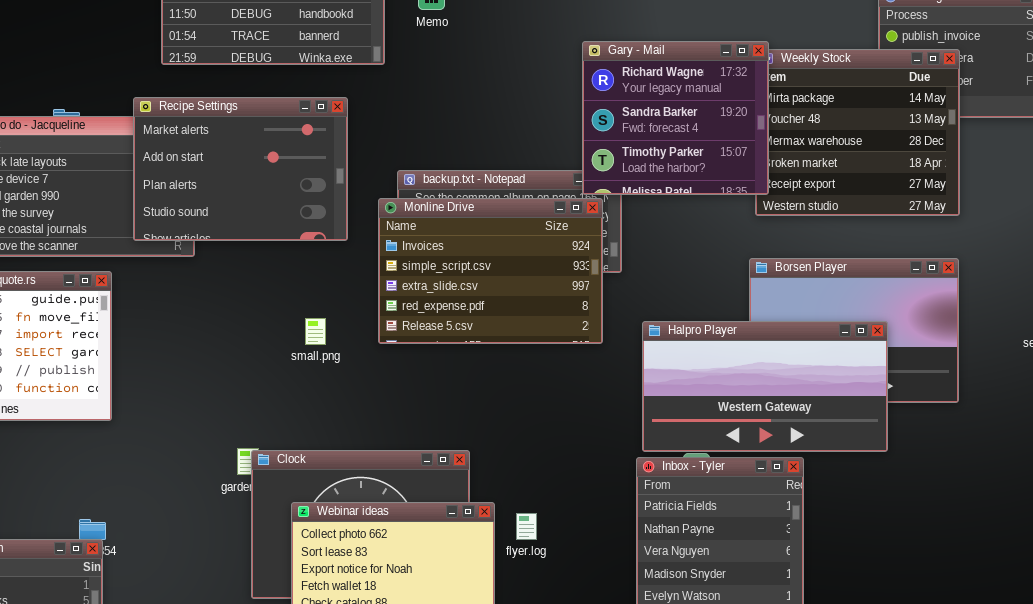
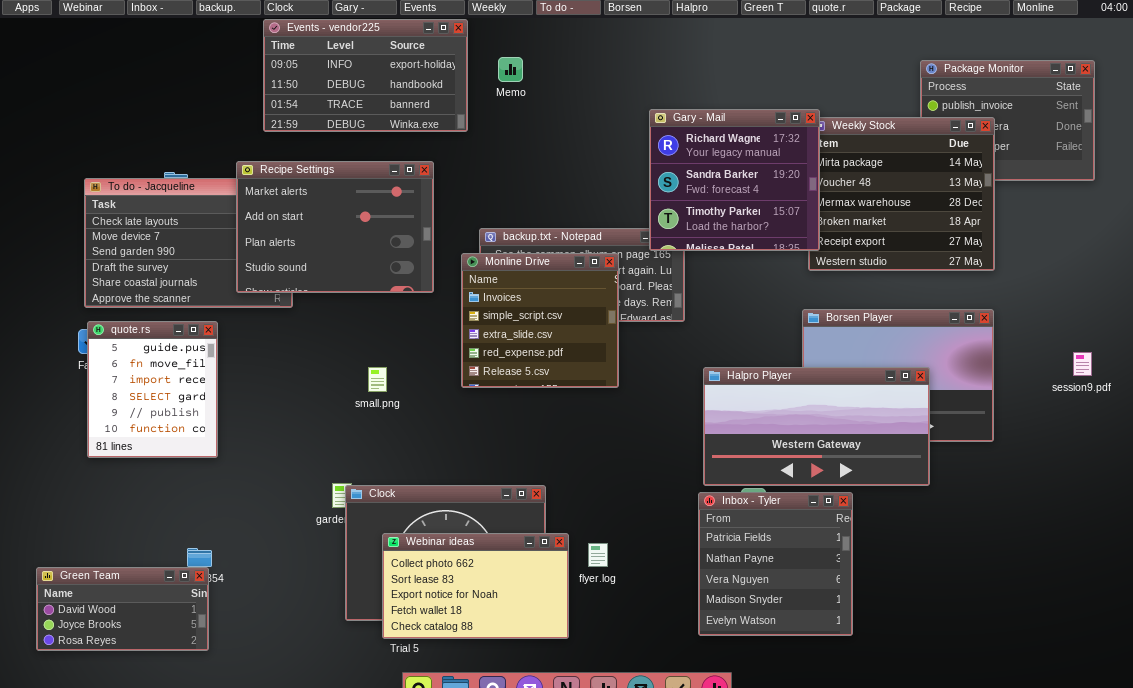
Monline Drive: [378,198,603,344] -> [461,253,619,388], resized
small.png: [305,318,326,345] -> [368,367,387,392], moved

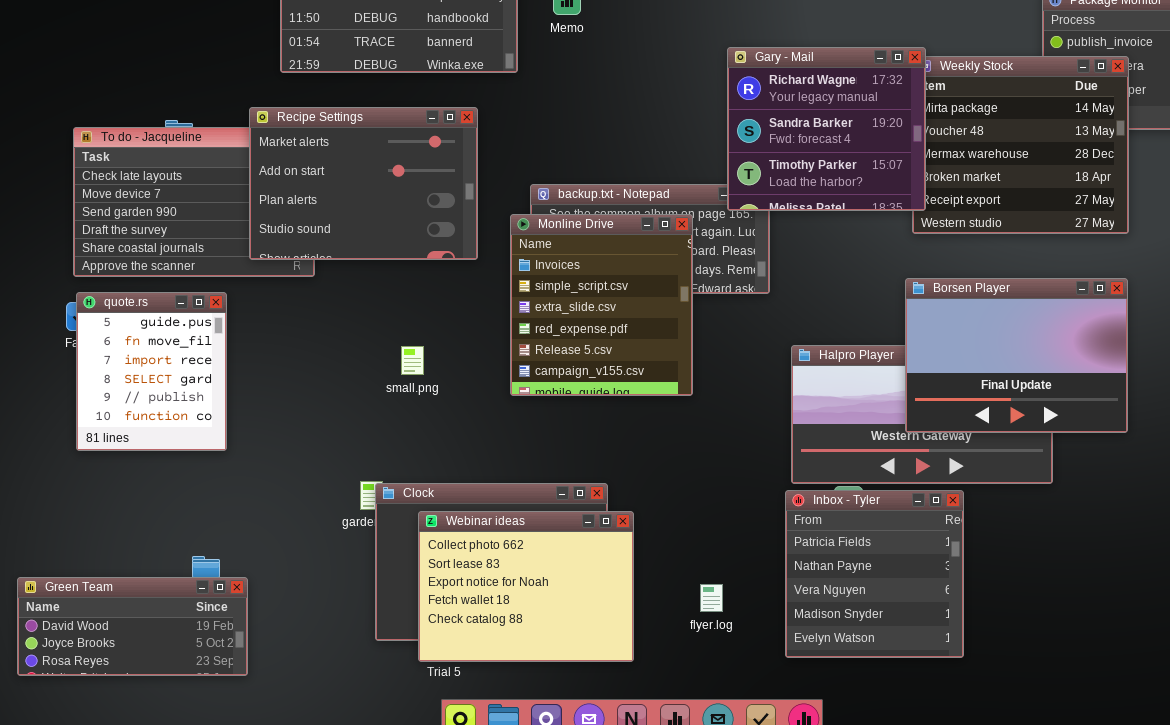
Monline Drive: [461,253,619,388] -> [510,214,693,396], resized
Borsen Player: [802,309,994,442] -> [905,278,1128,433], raised
Webinar ideas: [382,533,569,639] -> [418,511,634,662], resized
flyer.log: [588,543,608,567] -> [700,584,723,612], moved
Green Team: [36,567,209,651] -> [17,577,248,676], resized

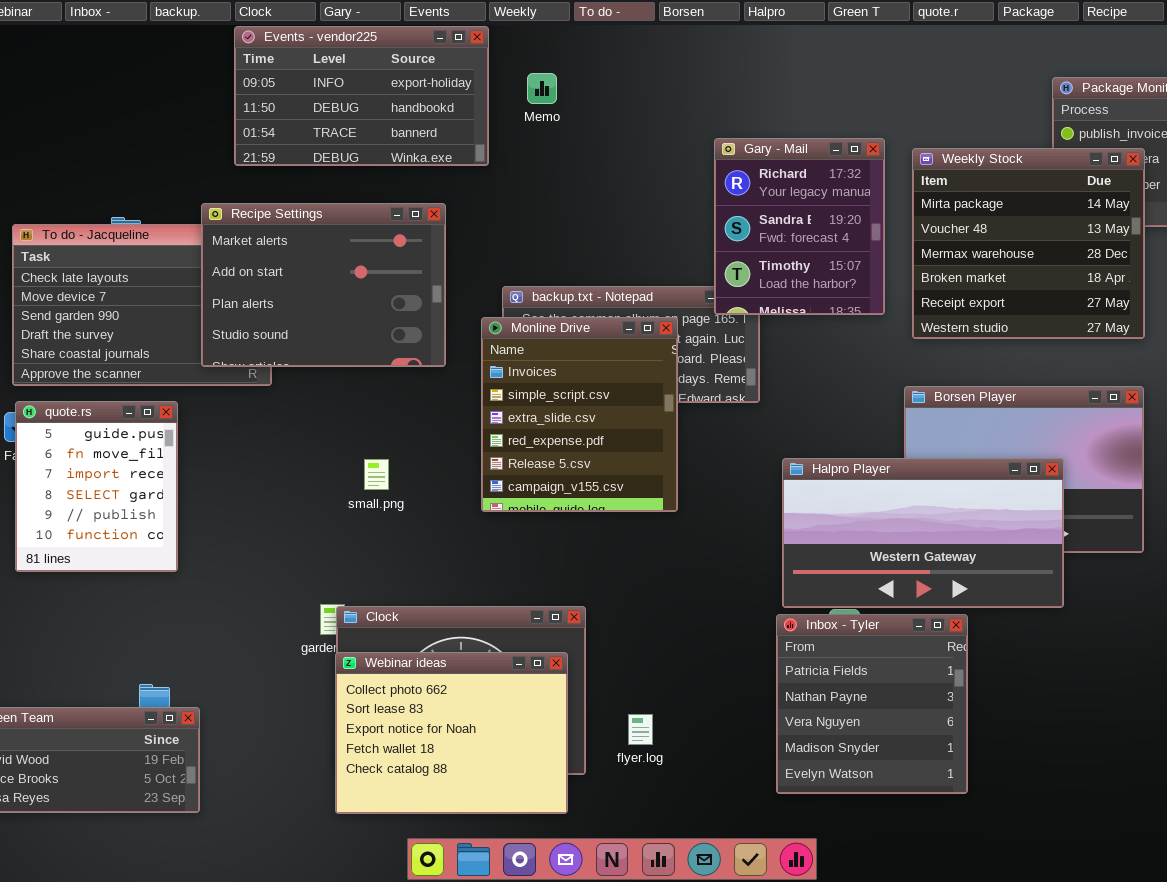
Gary - Mail: [727,47,926,211] -> [714,138,885,315], resized
Halpro Player: [791,345,1053,484] -> [782,458,1064,608], raised
Webinar ideas: [418,511,634,662] -> [335,652,568,814], moved
flyer.log: [700,584,723,612] -> [628,714,653,745], moved

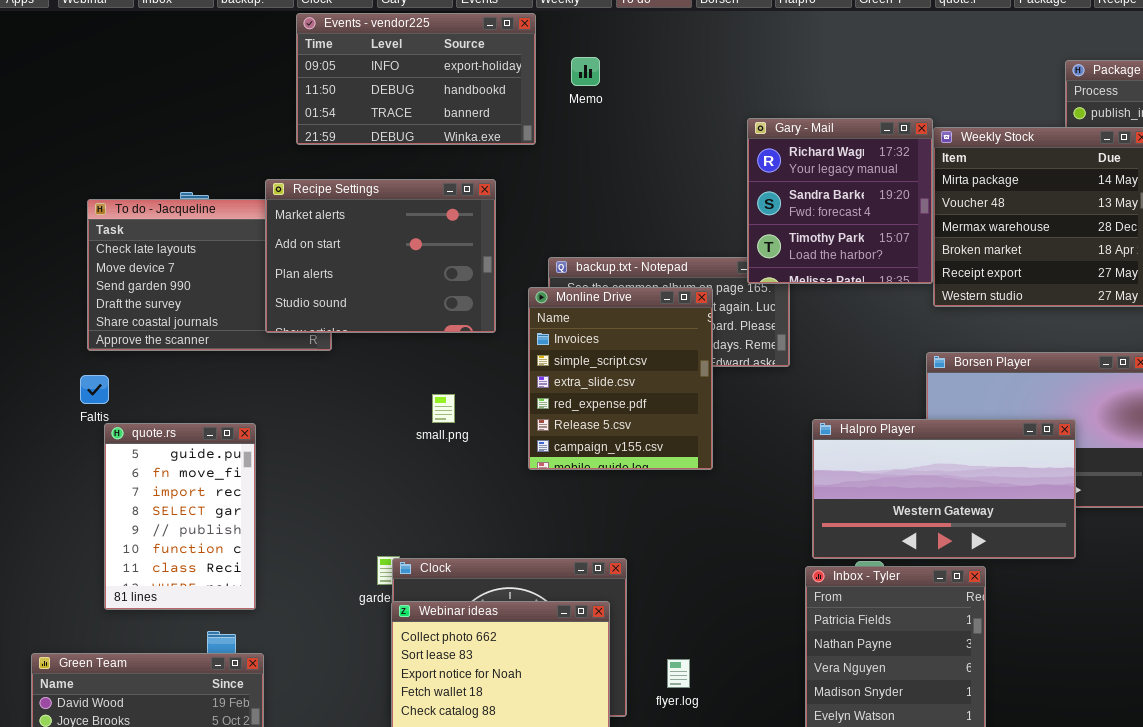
Gary - Mail: [714,138,885,315] -> [747,118,933,284], resized
quote.rs: [15,401,178,572] -> [104,423,256,610], moved, resized
small.png: [364,459,389,490] -> [432,394,455,423], moved

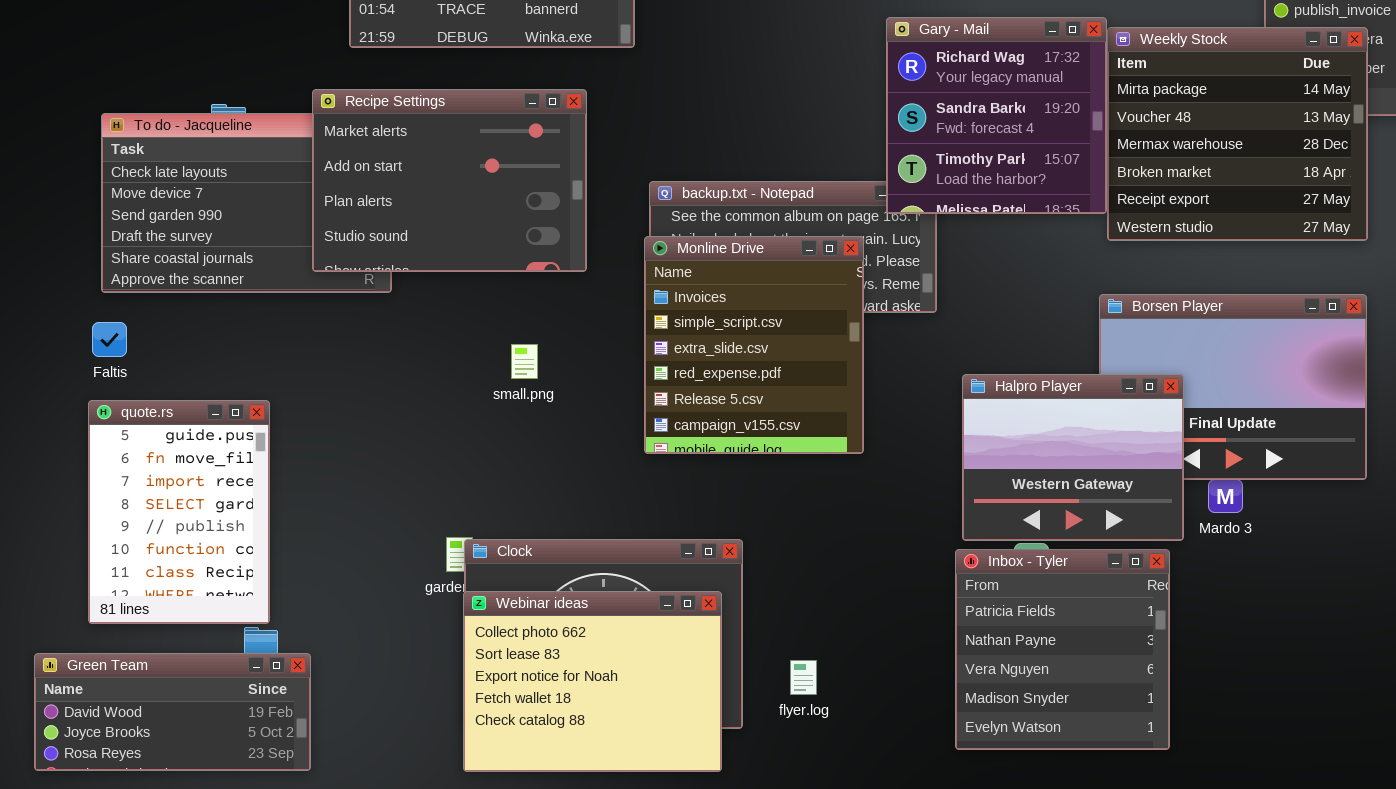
Monline Drive: [528,287,713,470] -> [644,236,864,454], moved
Halpro Player: [812,419,1076,559] -> [962,374,1184,541], resized
quote.rs: [104,423,256,610] -> [88,400,270,624], moved

